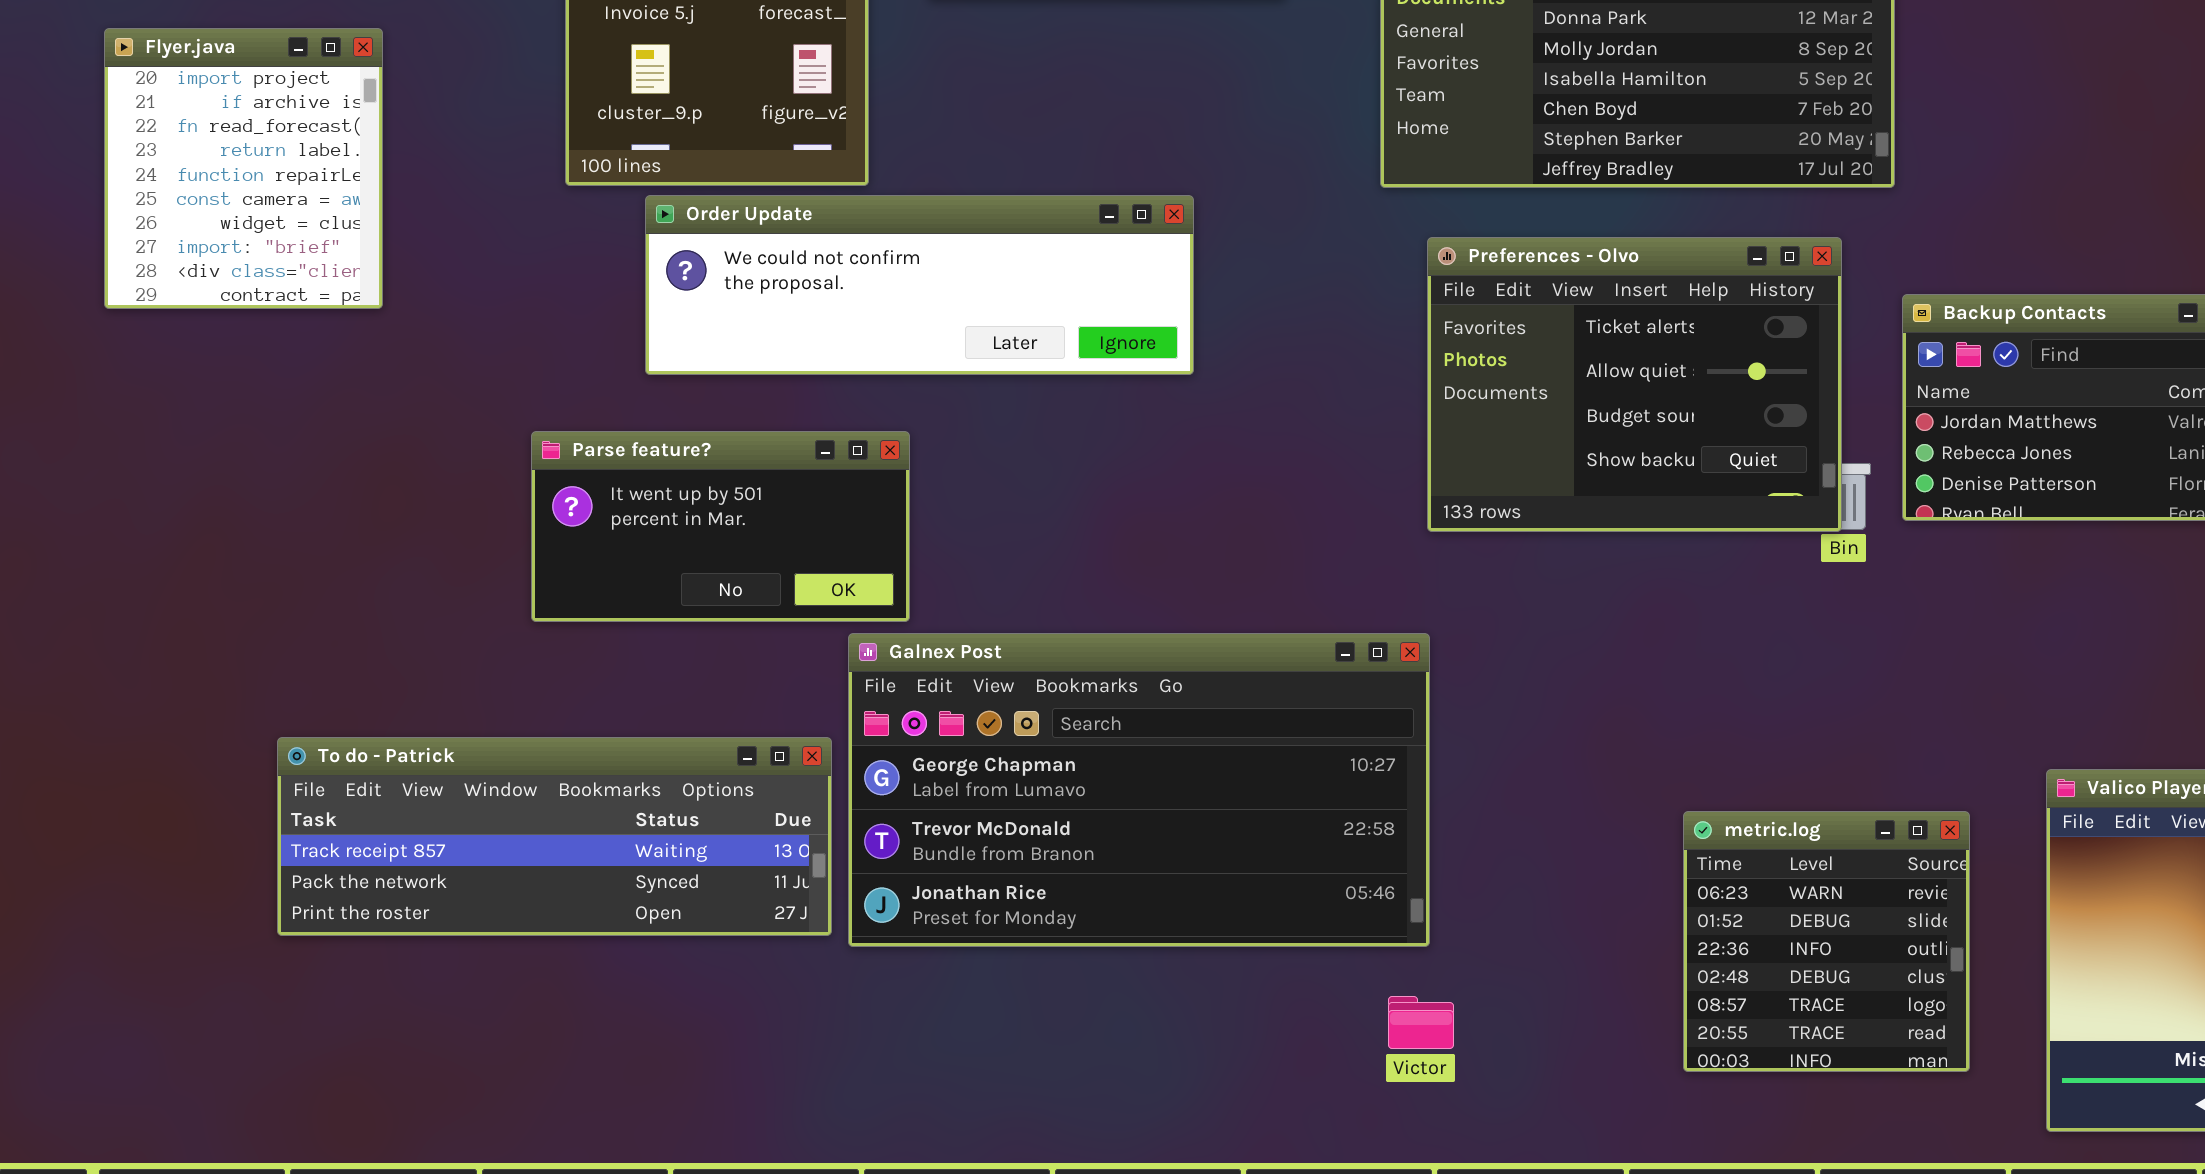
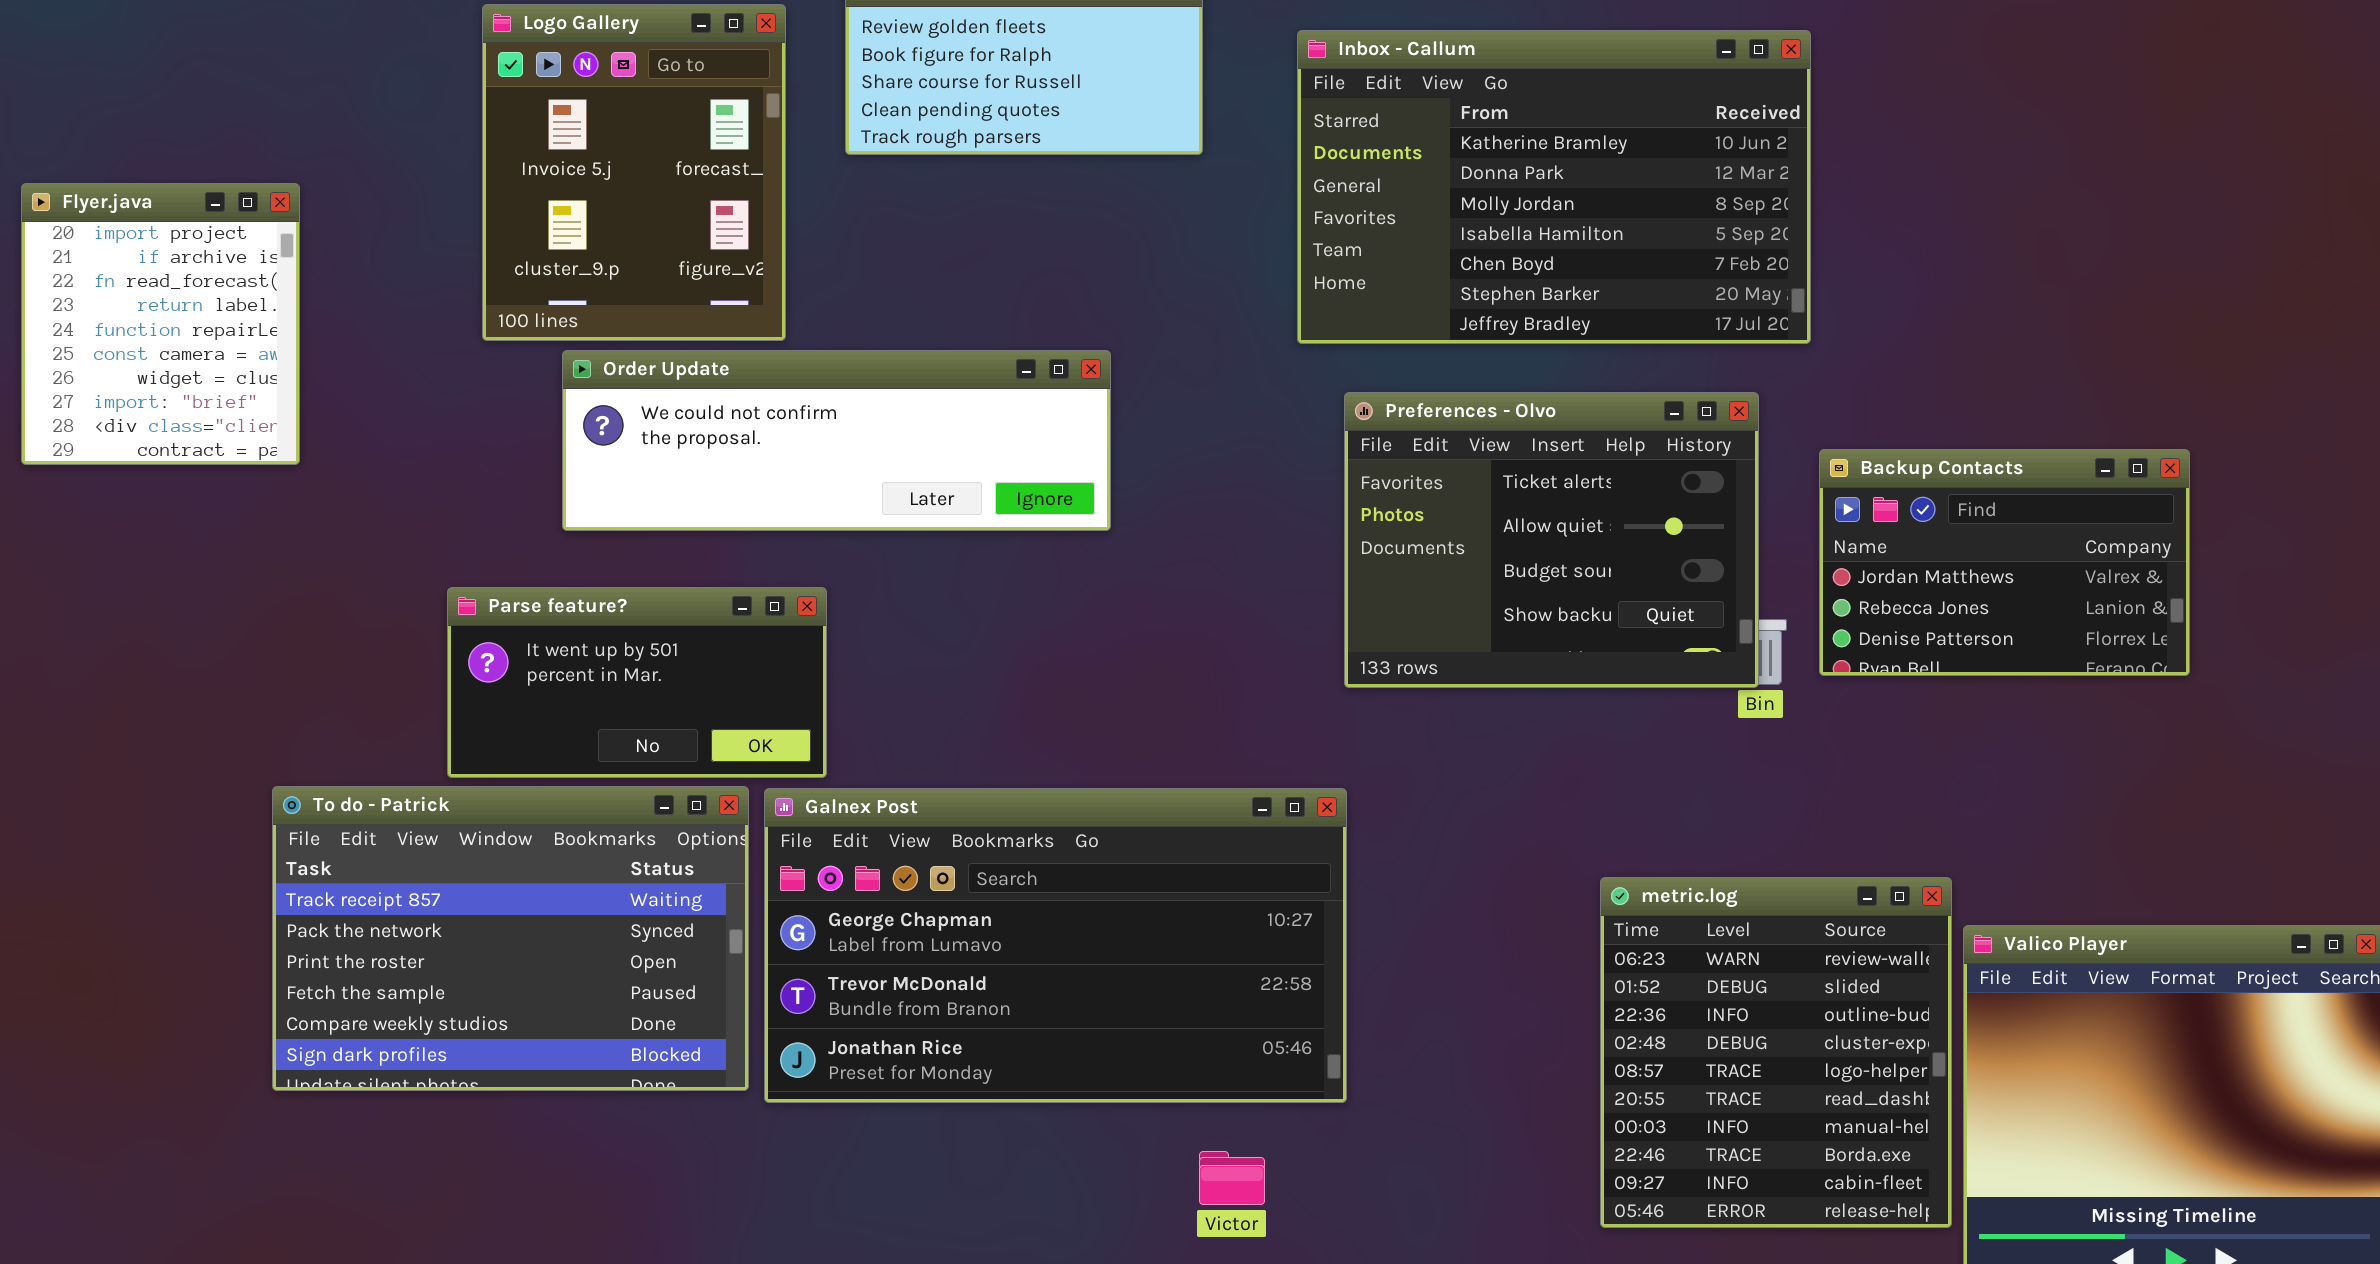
To do - Patrick: [277,737,832,936] -> [272,786,749,1091], resized
metric.log: [1683,811,1970,1072] -> [1600,877,1952,1228], resized
Victor: [1388,996,1454,1049] -> [1199,1151,1265,1205], moved

